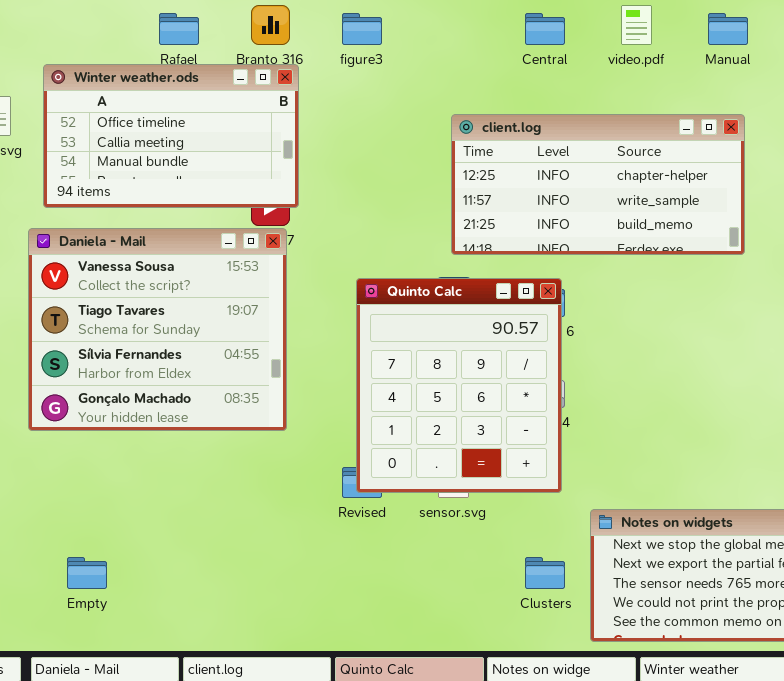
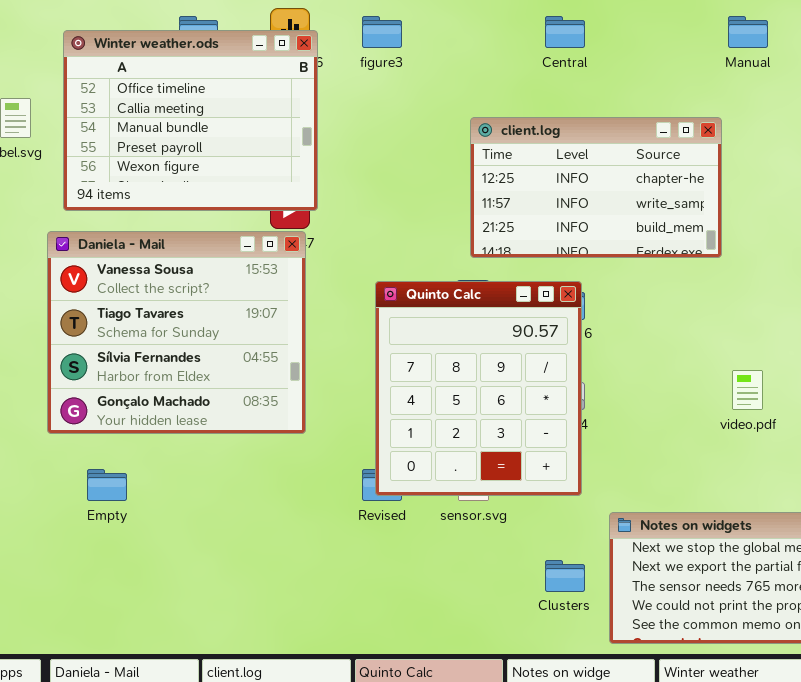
video.pdf: [621,5,652,45] -> [732,370,763,410], moved
Winter weather.ods: [43,64,299,208] -> [63,30,318,211], resized
client.log: [451,114,745,255] -> [470,117,722,258], resized
Empty: [67,557,107,589] -> [87,469,127,501], moved

